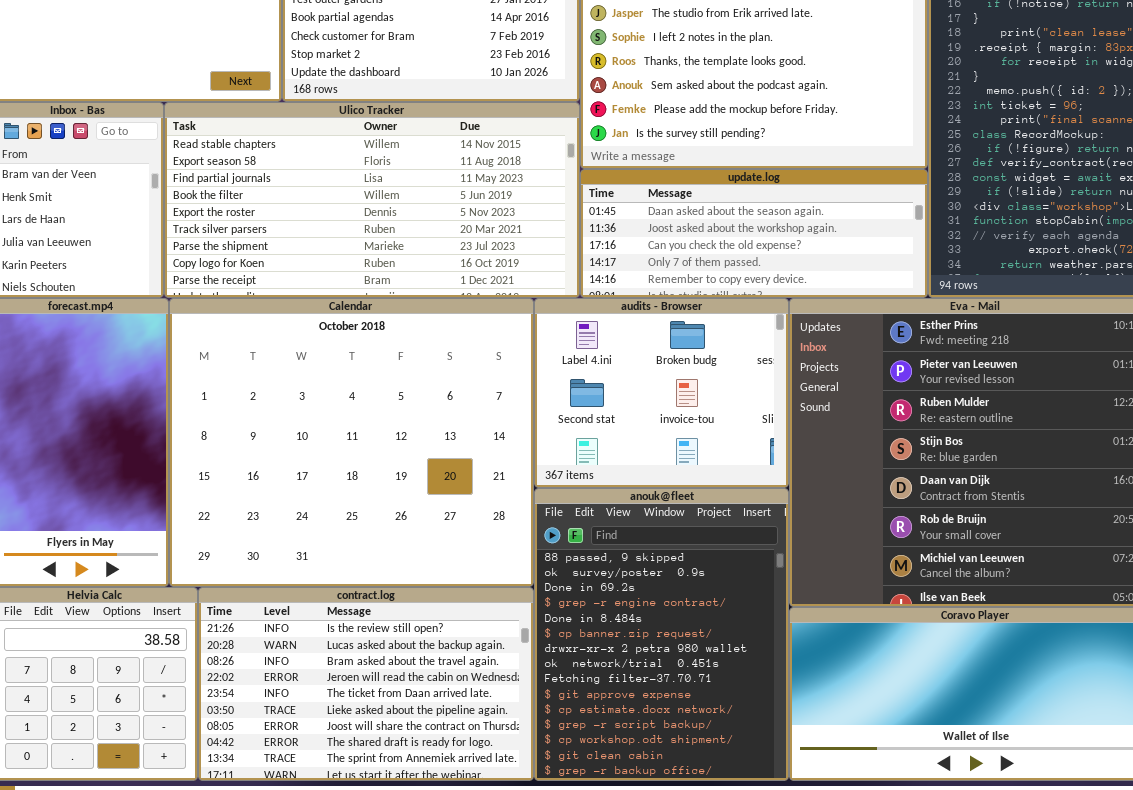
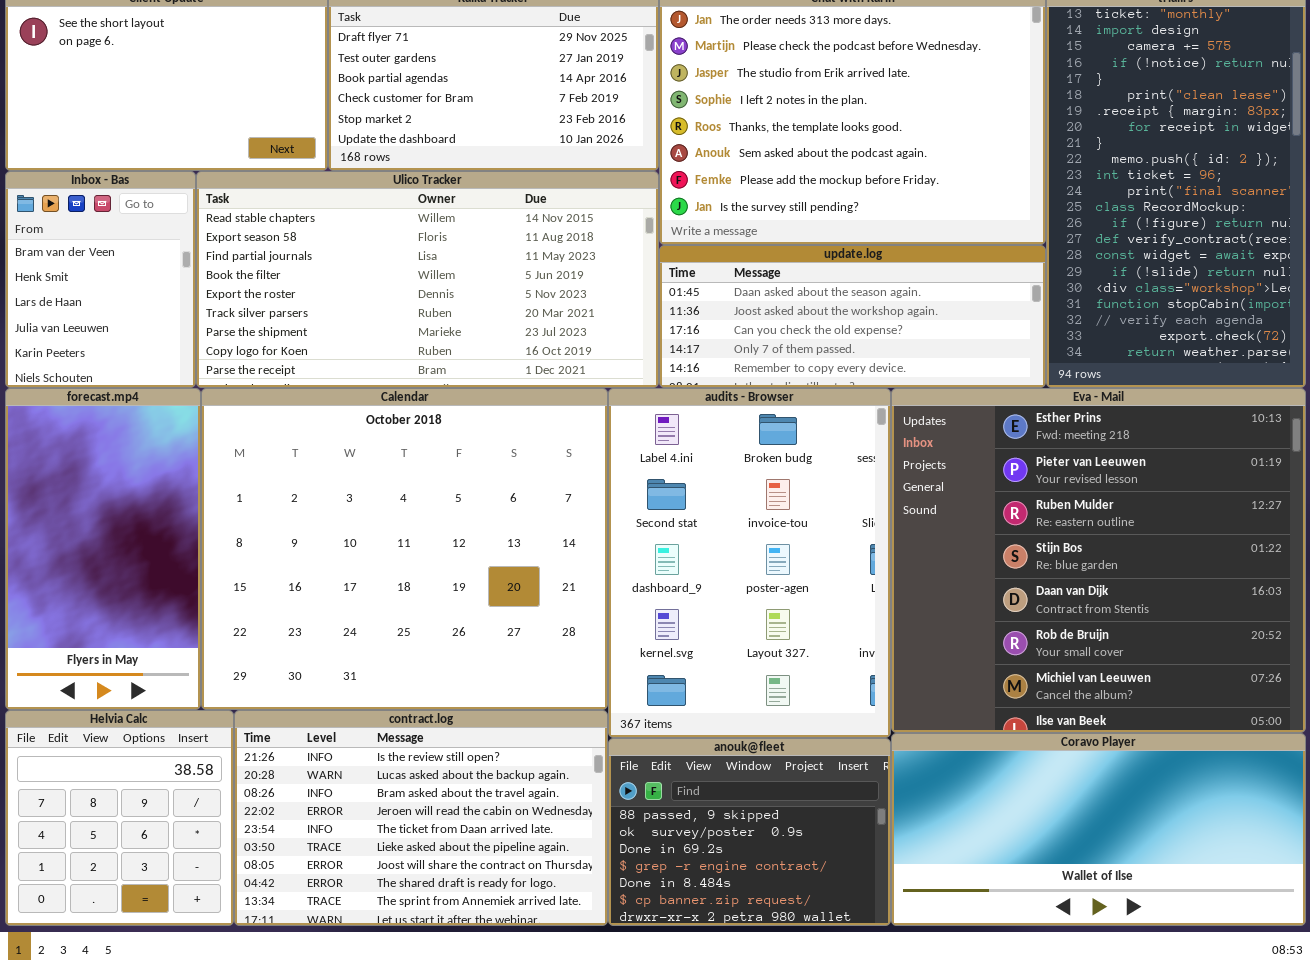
audits - Browser: [534,298,789,488] -> [608,388,891,738], resized
anouk@fleet: [534,488,789,781] -> [608,738,891,926], resized

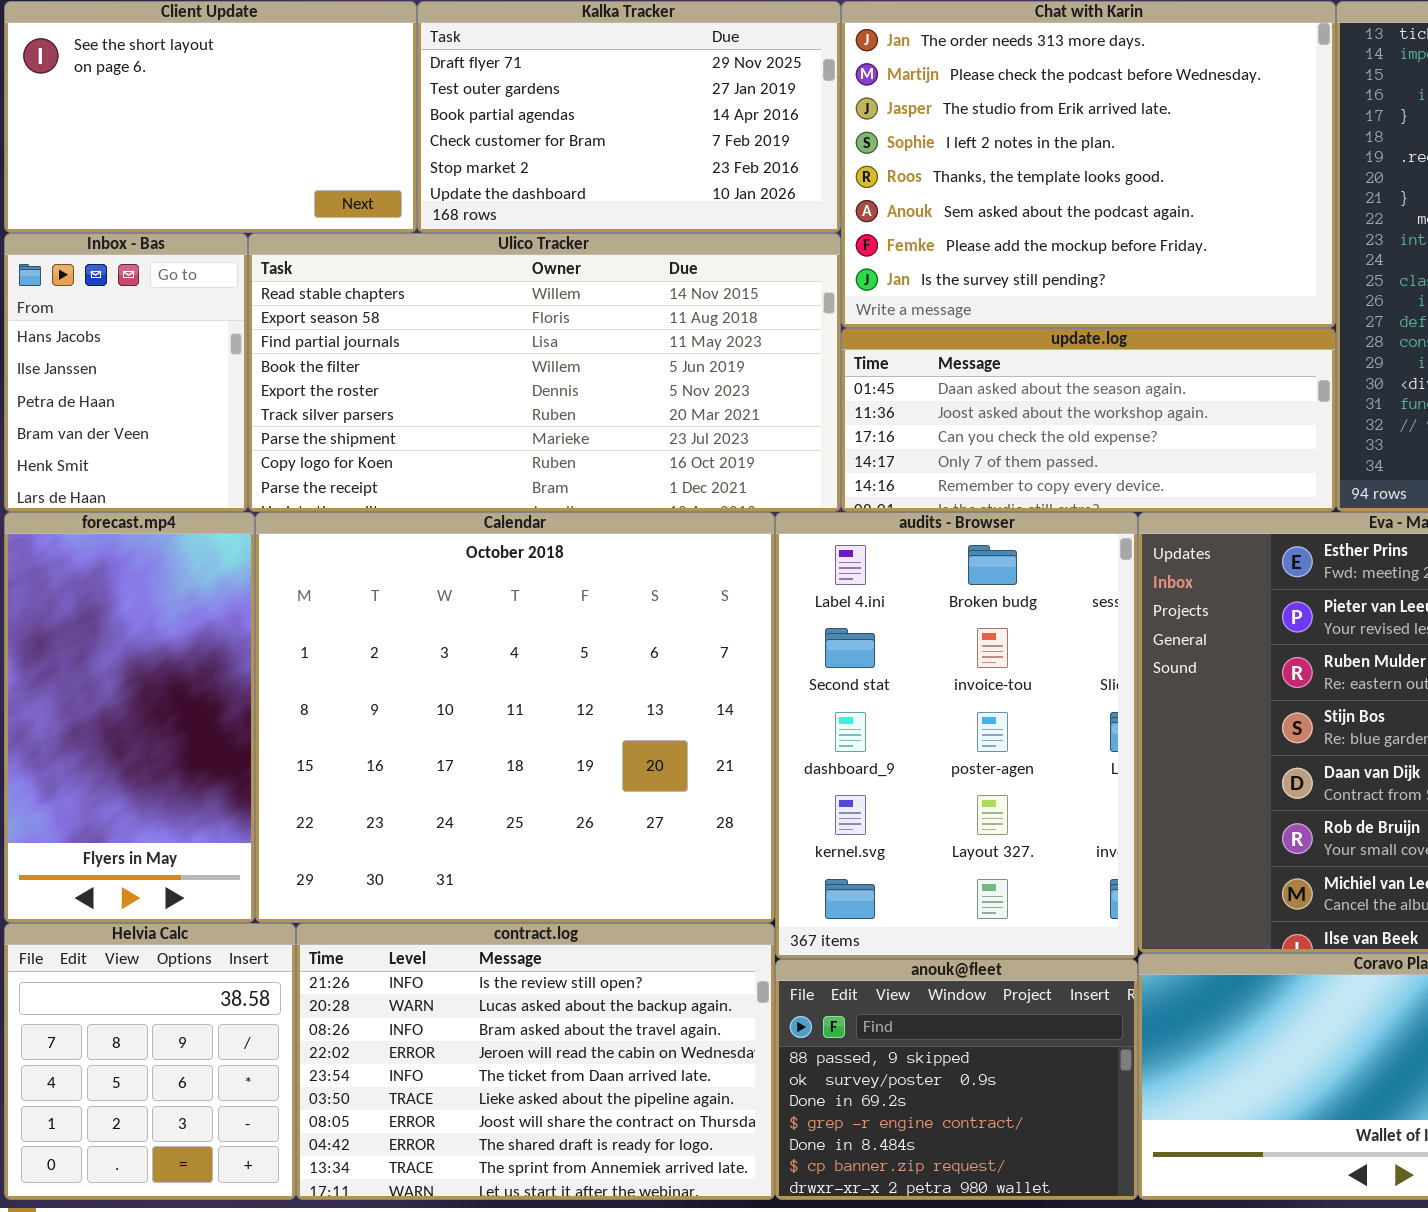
Inbox - Bas: [5,171,196,388] -> [4,233,248,512], scrolled up 3 rows

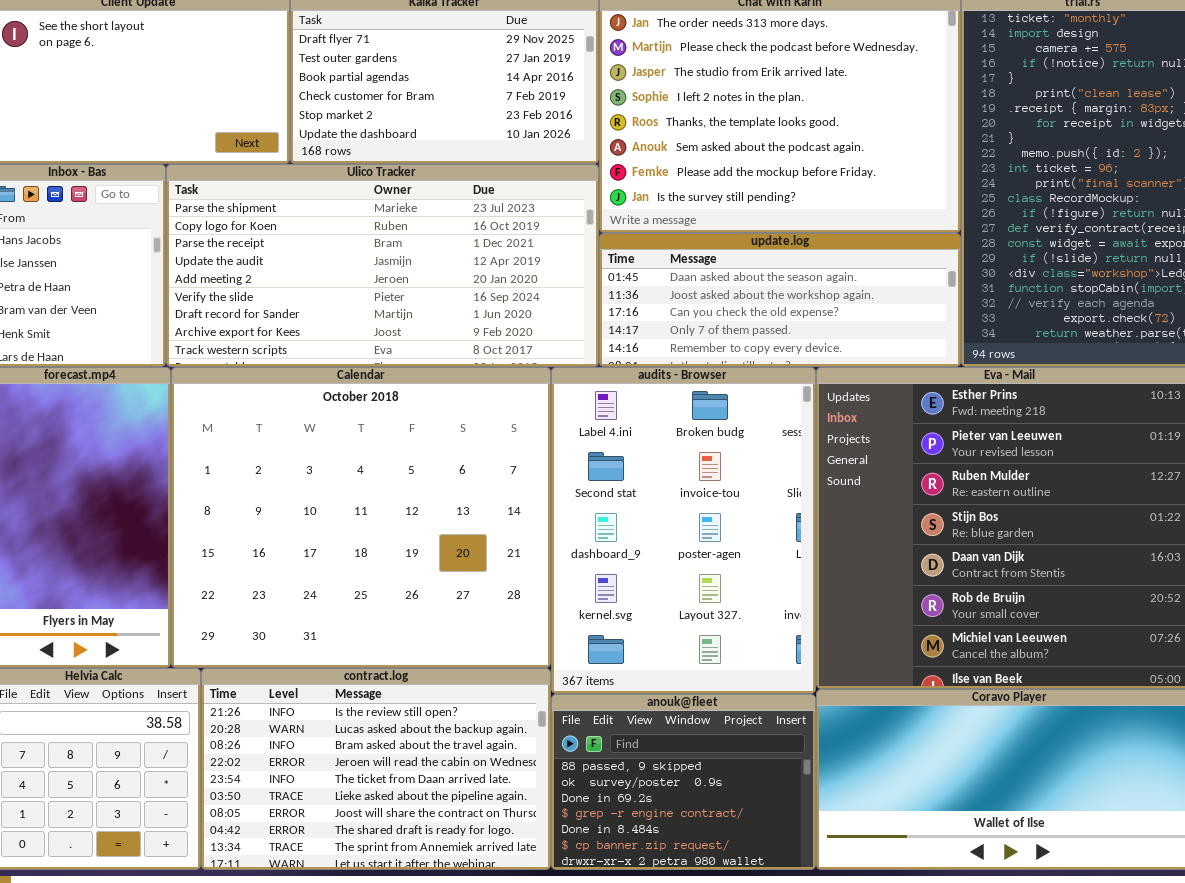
Ulico Tracker: [248,233,841,512] -> [166,164,599,367], scrolled down 6 rows

